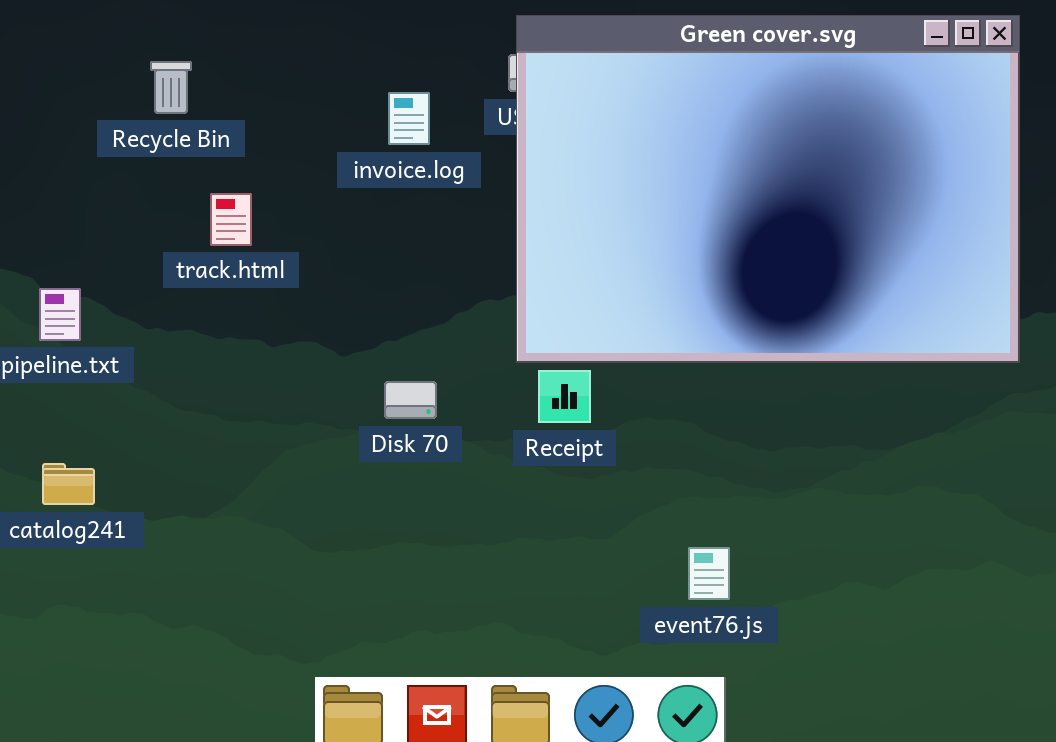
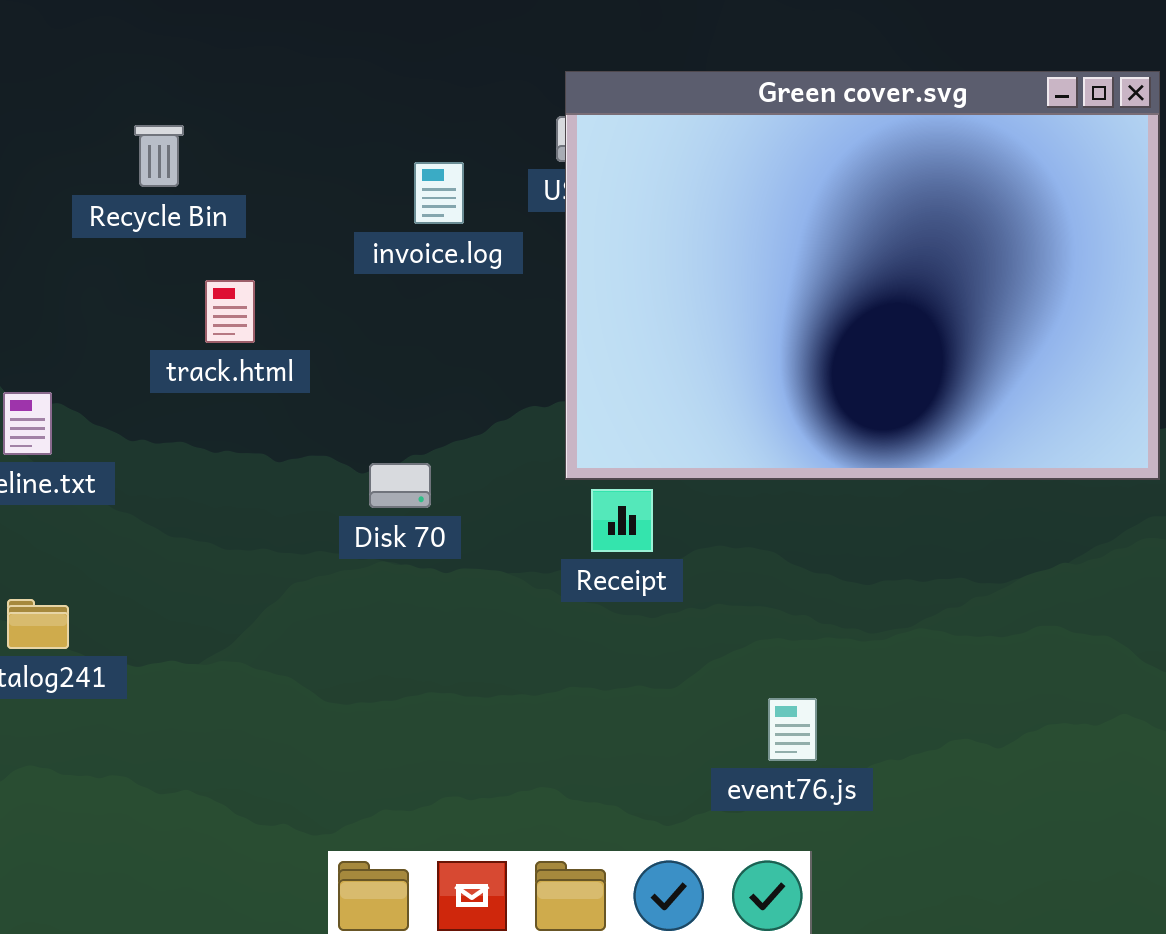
Disk 70: [384,381,437,419] -> [369,463,431,508], moved

